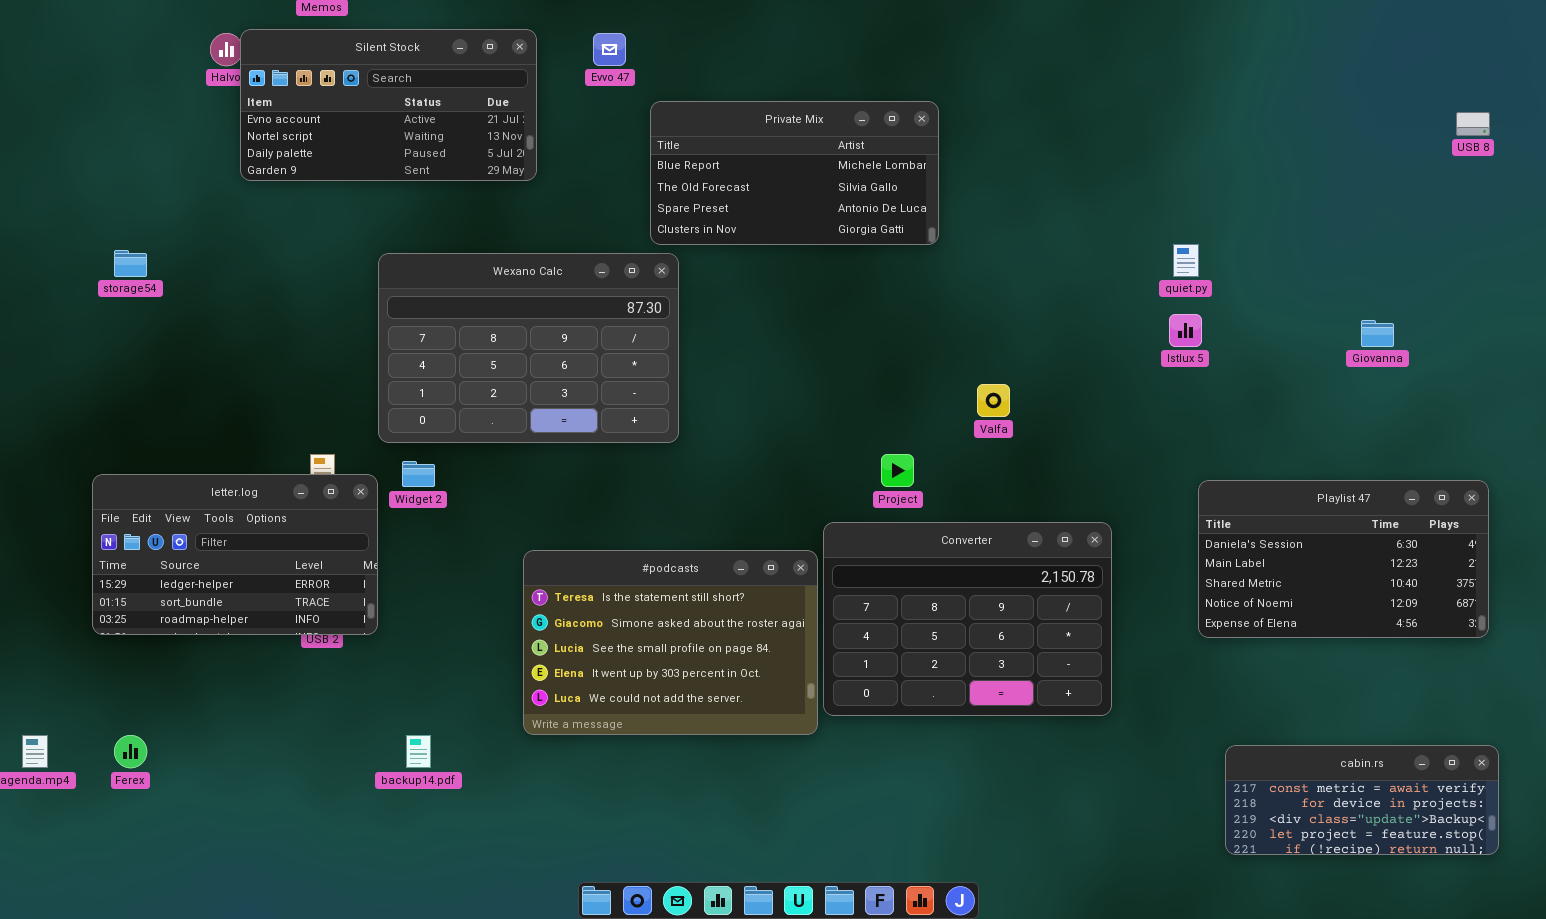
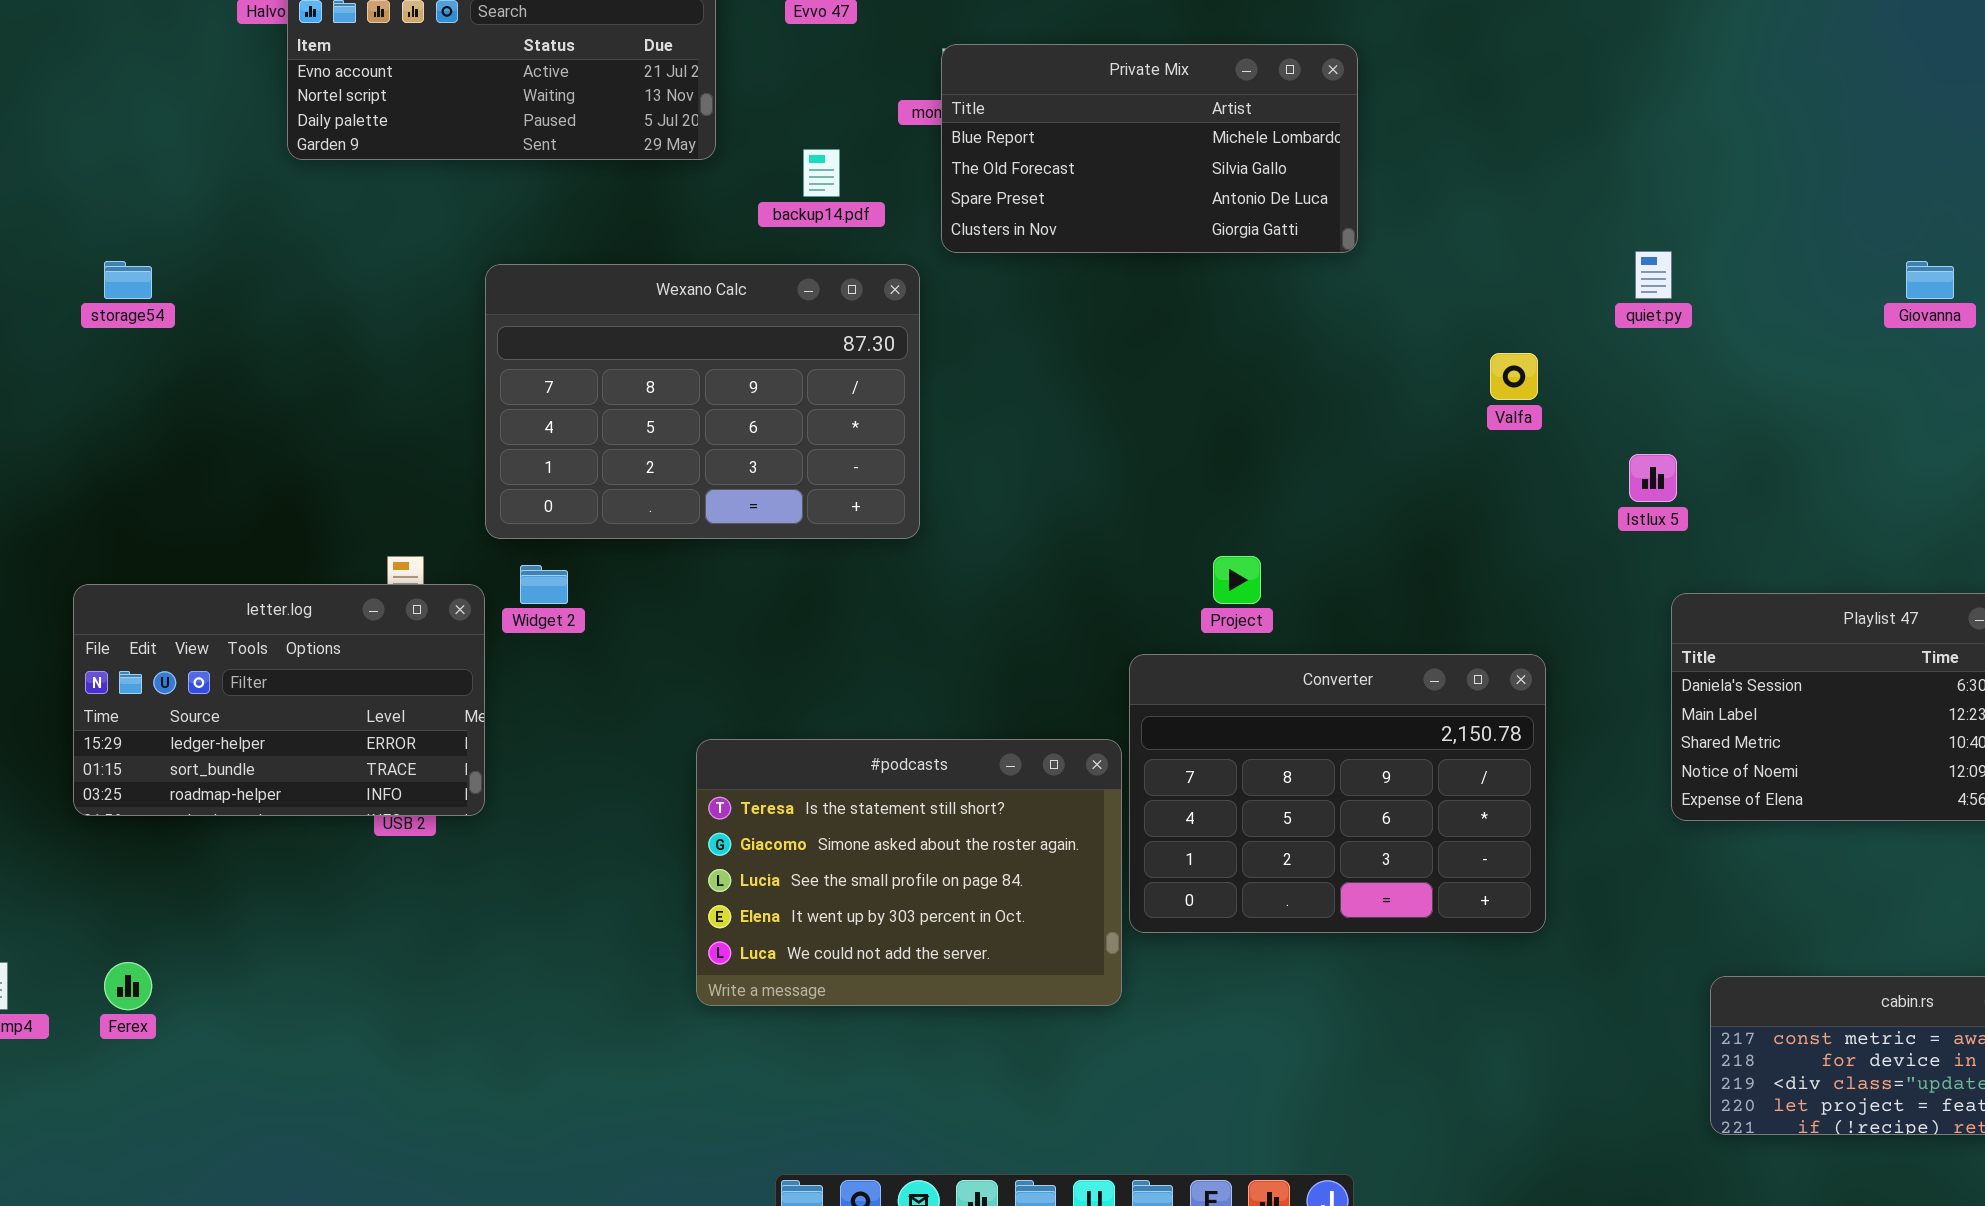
Private Mix: [650,101,939,245] -> [941,44,1358,253], moved
Istlux 5: [1169,314,1202,347] -> [1629,454,1677,502], moved
Giovanna: [1361,320,1394,347] -> [1906,261,1954,299], moved
Valfa: [977,384,1010,417] -> [1490,353,1538,400], moved
#podcasts: [523,550,818,735] -> [696,739,1122,1006], moved
backup14.pdf: [406,735,431,768] -> [803,149,840,197], moved

